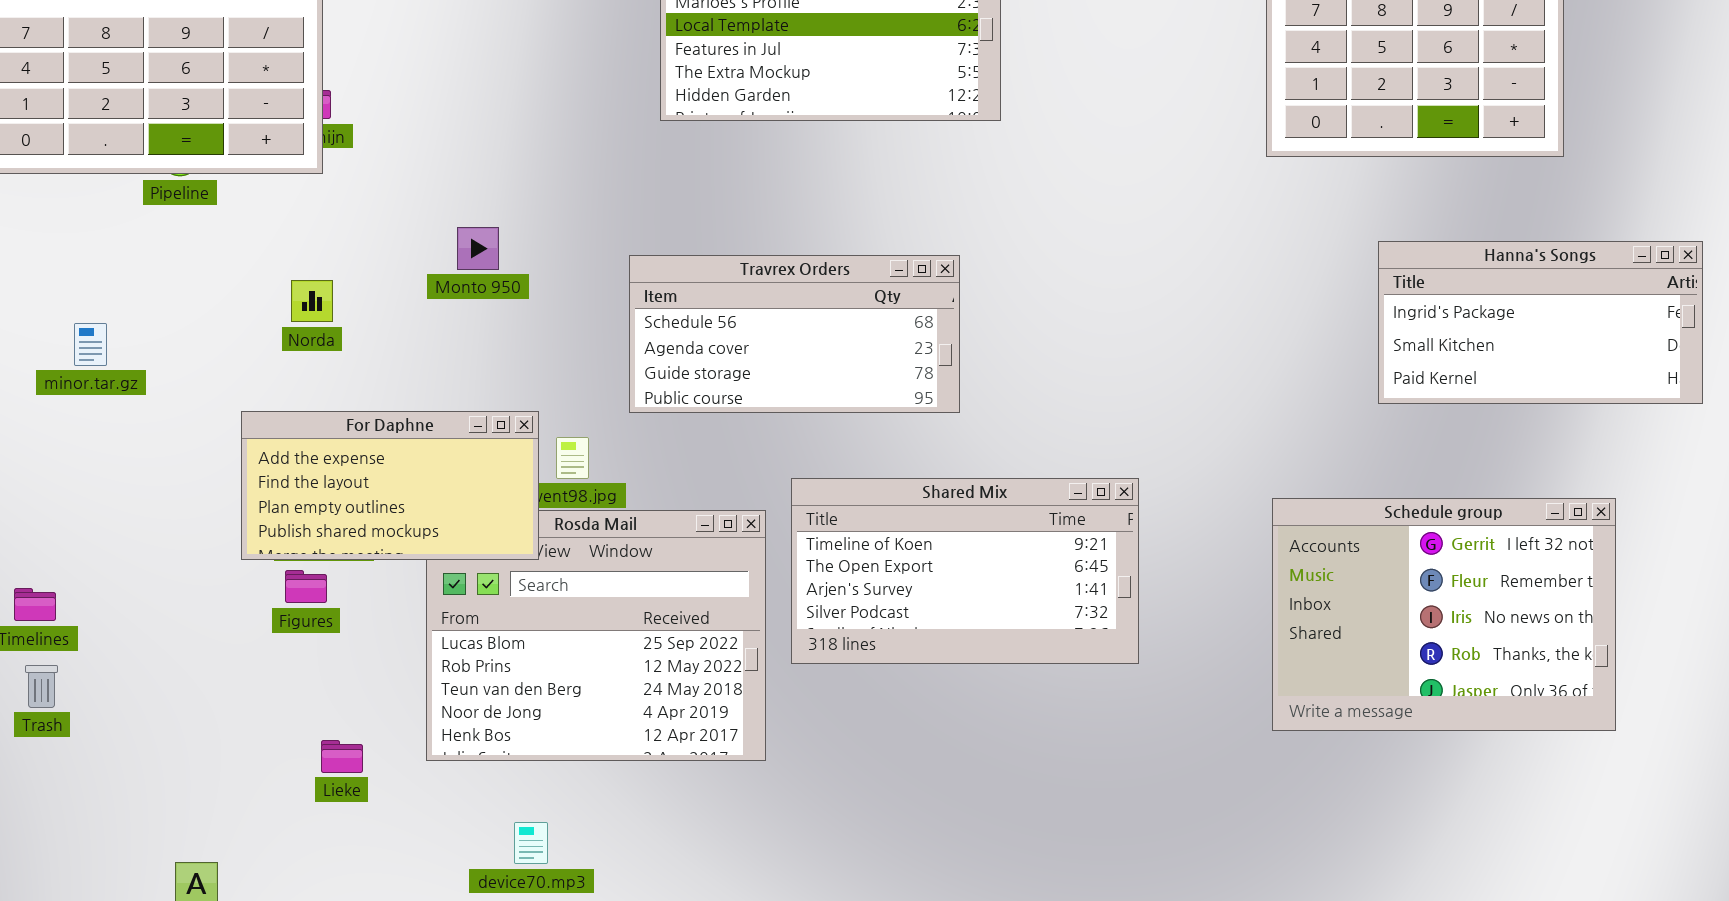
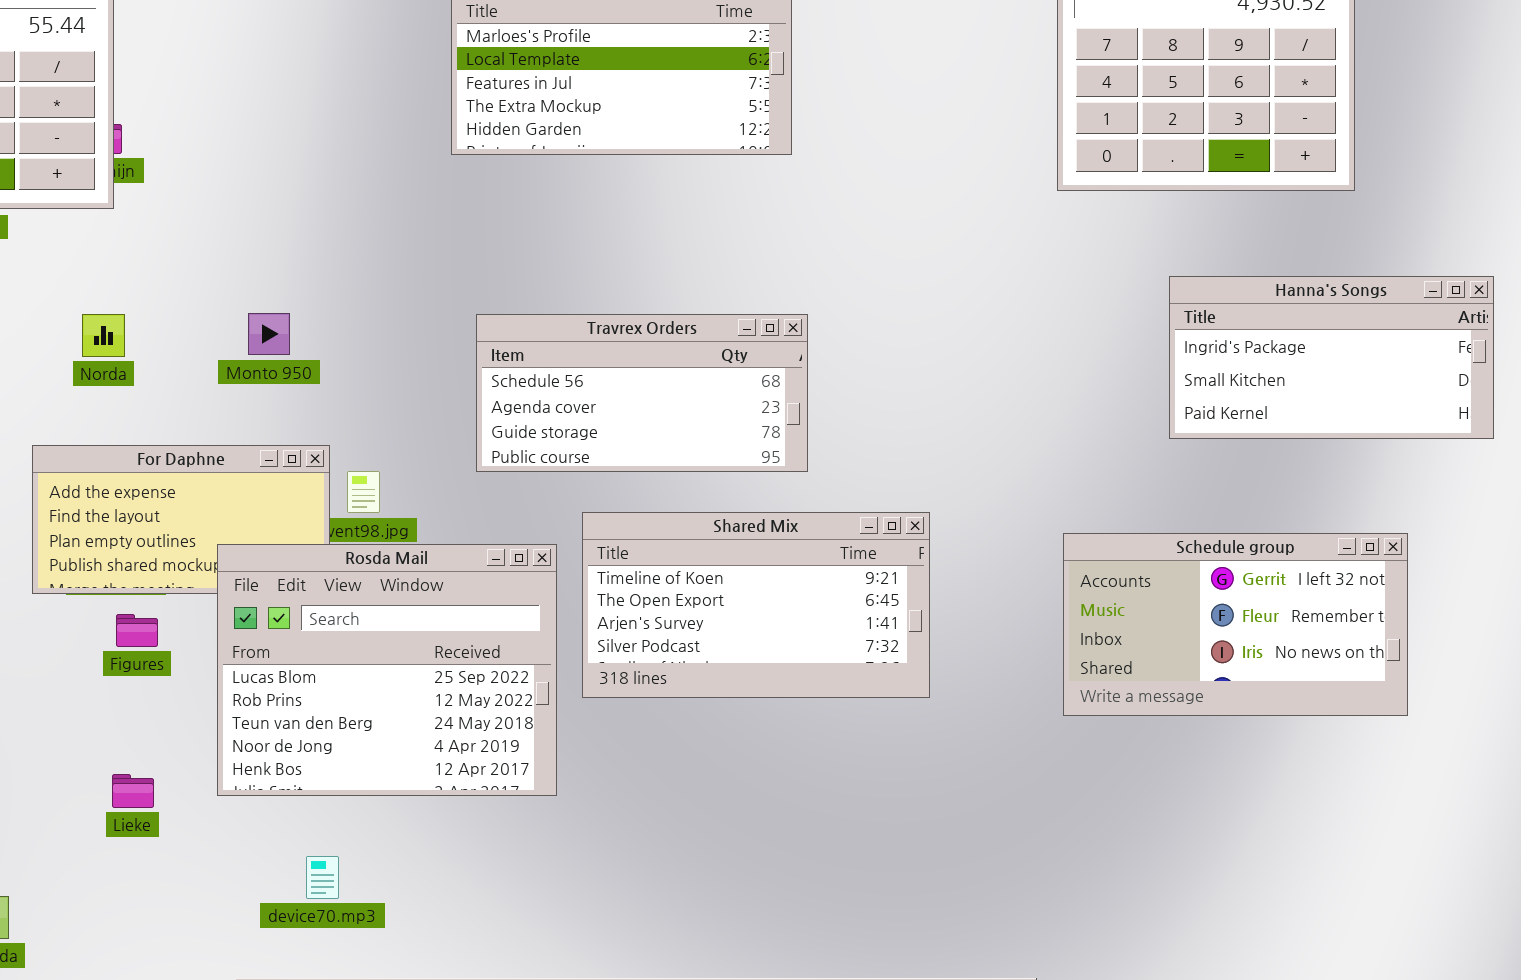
Monto 950: [457,227,499,270] -> [248,313,290,355], moved
Travrex Orders: [629,255,960,413] -> [476,314,808,472], moved
Schedule group: [1272,498,1616,731] -> [1063,533,1408,716], resized
Rosda Mail: [426,510,766,761] -> [217,544,557,796], raised
Figures: [285,570,327,603] -> [116,614,158,647], moved

